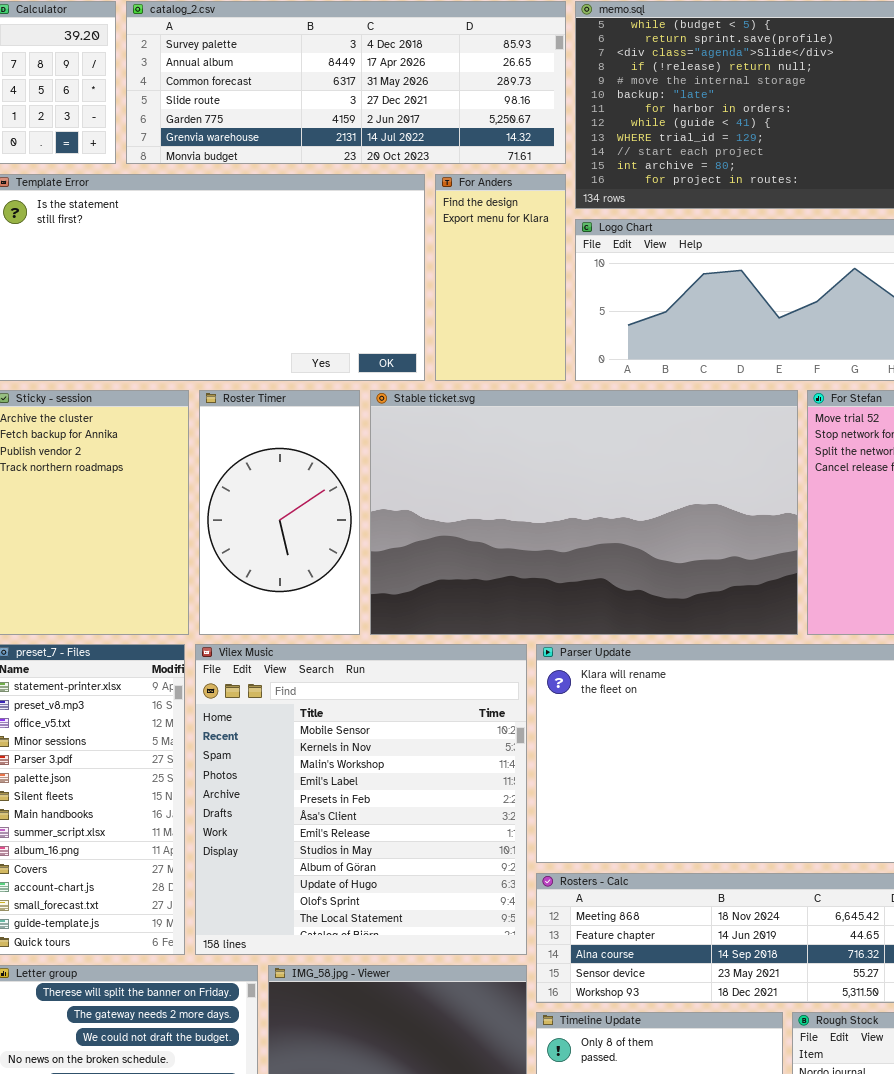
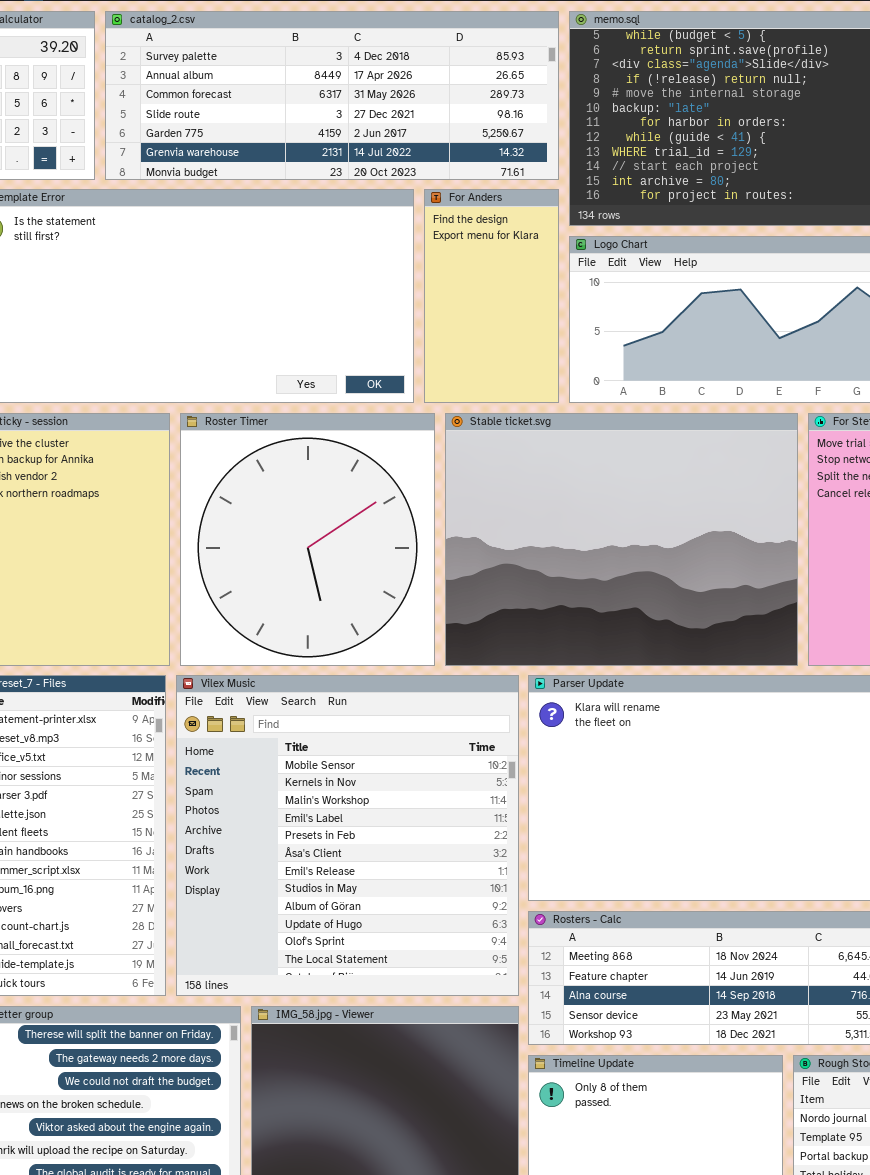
Roster Timer: [199,390,360,635] -> [180,413,435,666], resized
Stable ticket.svg: [370,390,798,635] -> [445,413,798,666], resized

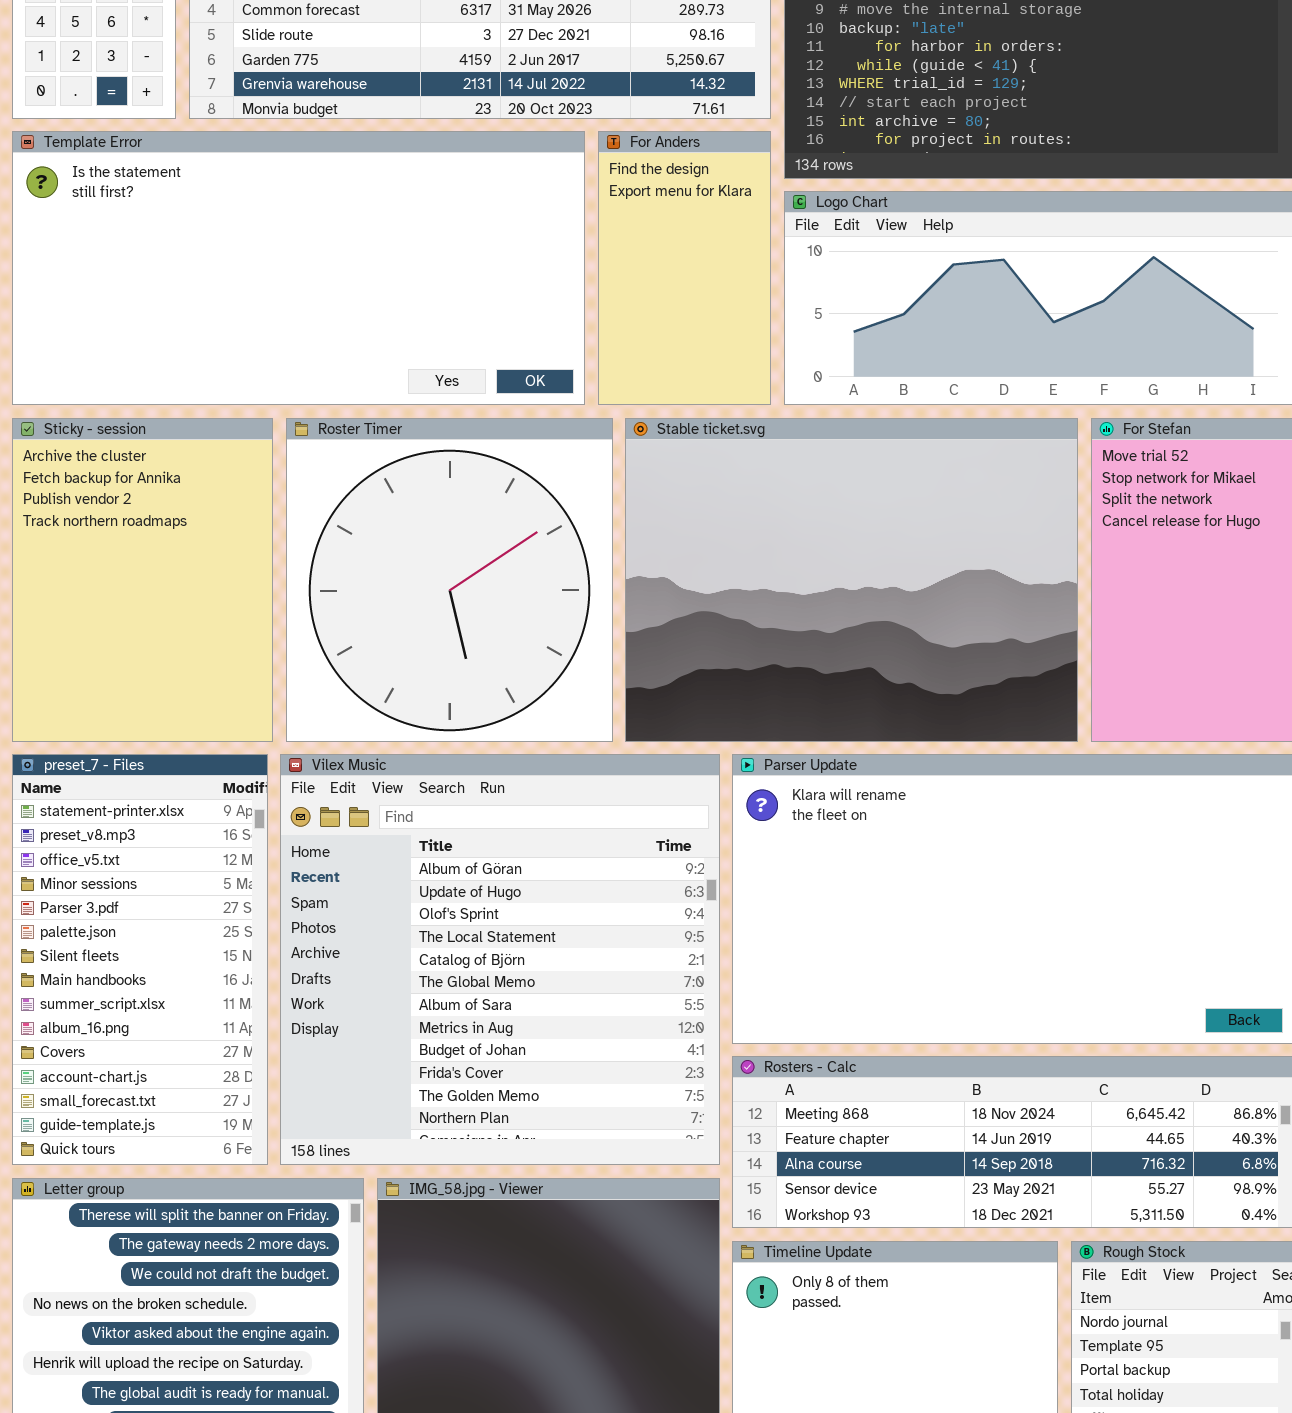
Vilex Music: [176,675,519,996] -> [280,754,720,1165], scrolled down 8 rows

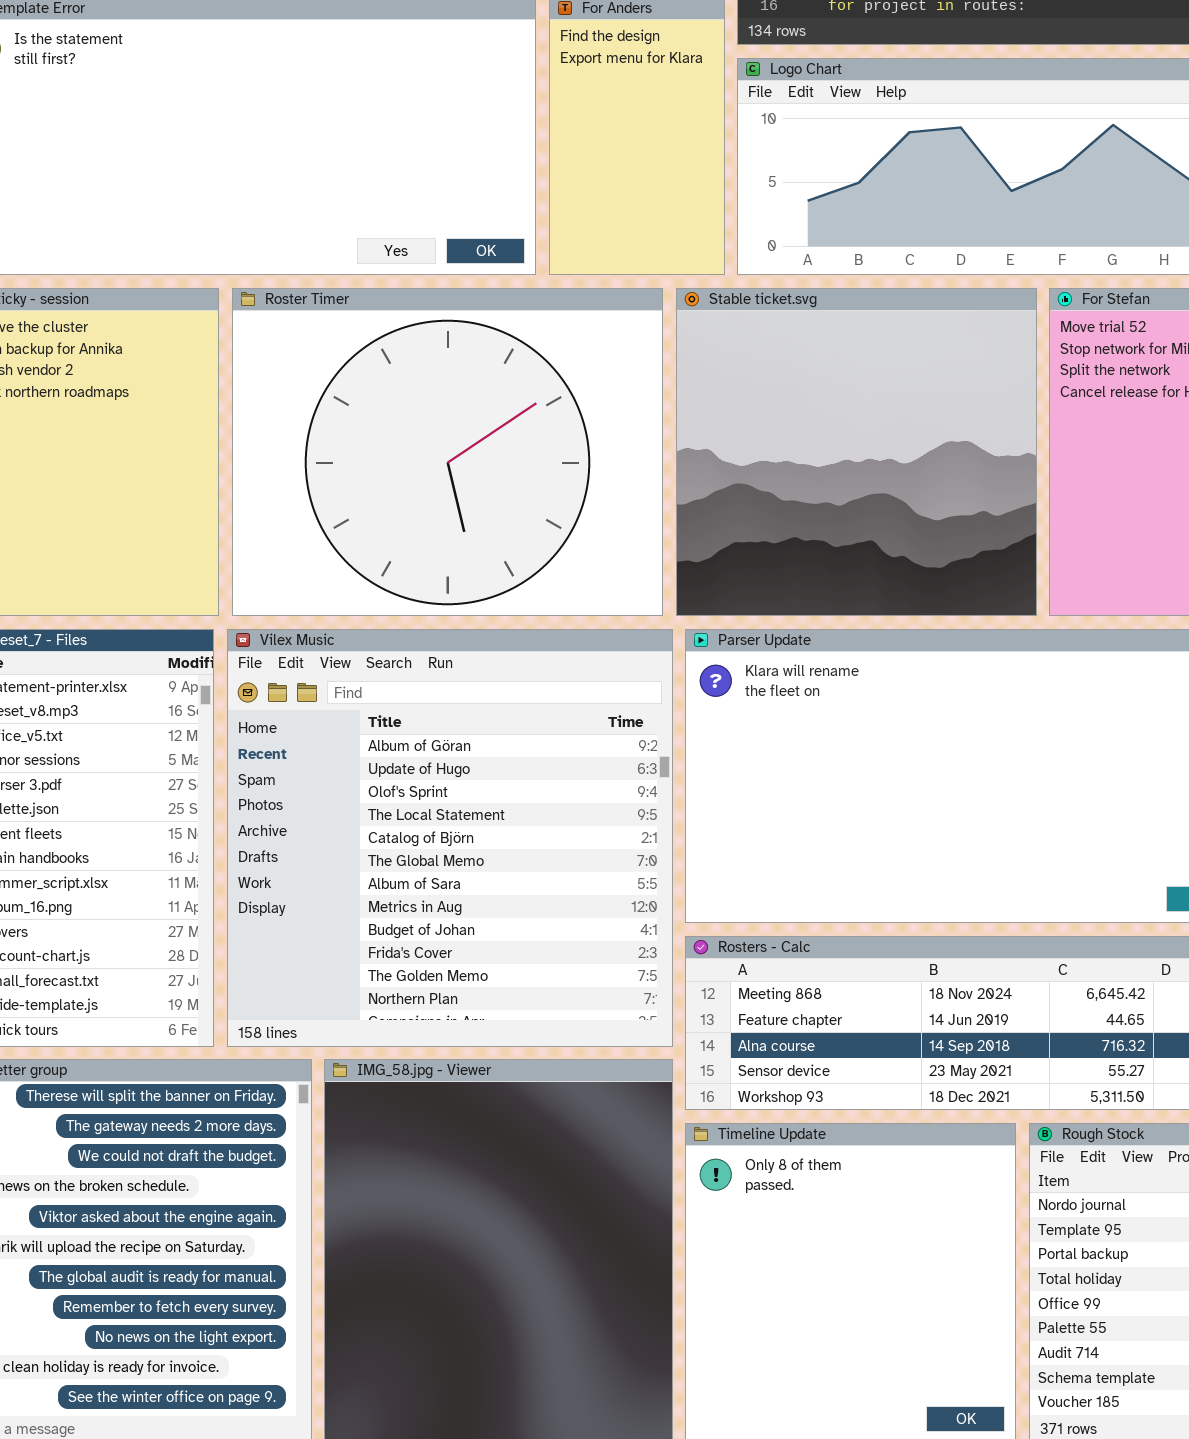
Roster Timer: [286,418,613,742] -> [232,288,663,616], resized
Stable ticket.svg: [625,418,1078,742] -> [676,288,1037,616], resized

